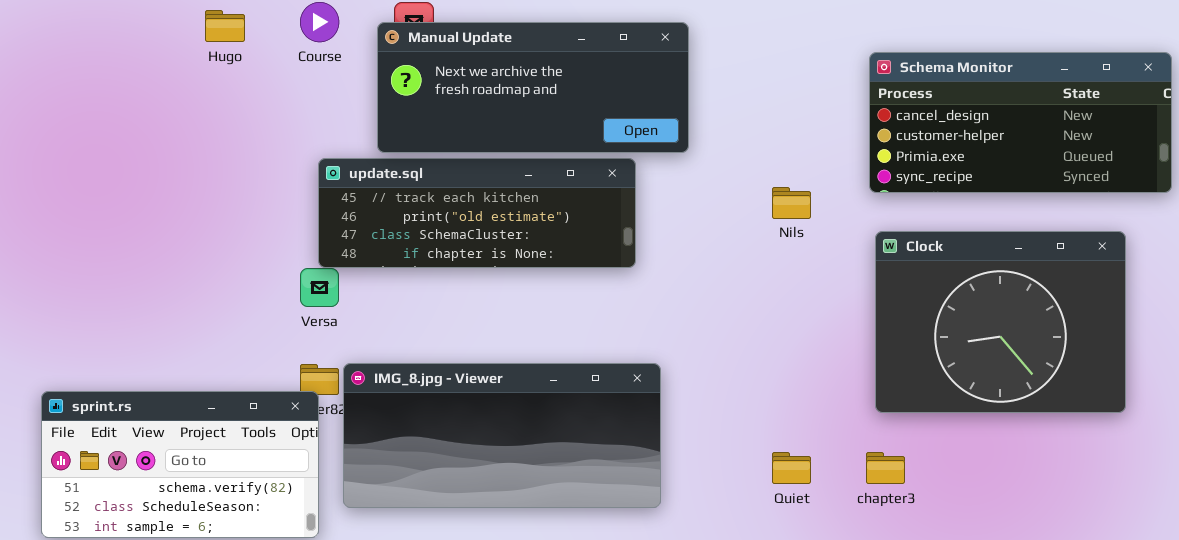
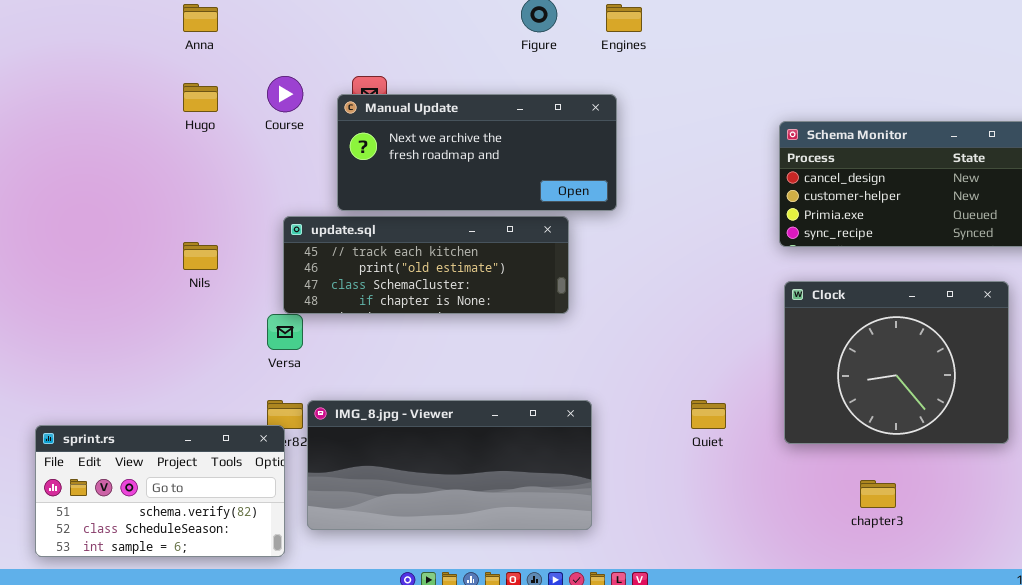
Nils: [772,187,811,219] -> [183,242,218,270], moved
Quiet: [772,452,811,484] -> [691,400,726,429], moved
chapter3: [866,452,905,484] -> [860,480,896,508], moved

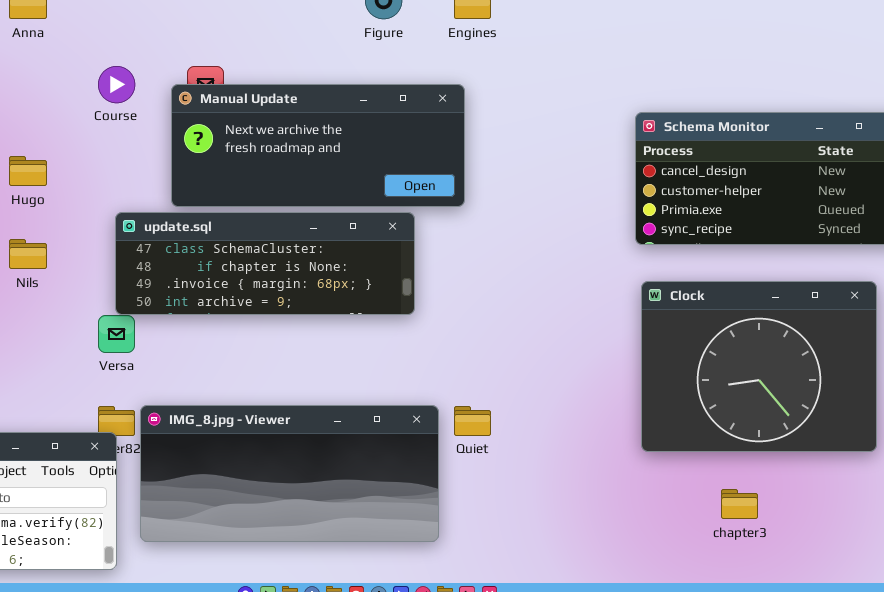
Hugo: [183,83,218,112] -> [9,156,47,186], moved
update.sql: [283,216,569,314] -> [115,212,415,315], scrolled down 2 rows
Quiet: [691,400,726,429] -> [454,406,491,436], moved

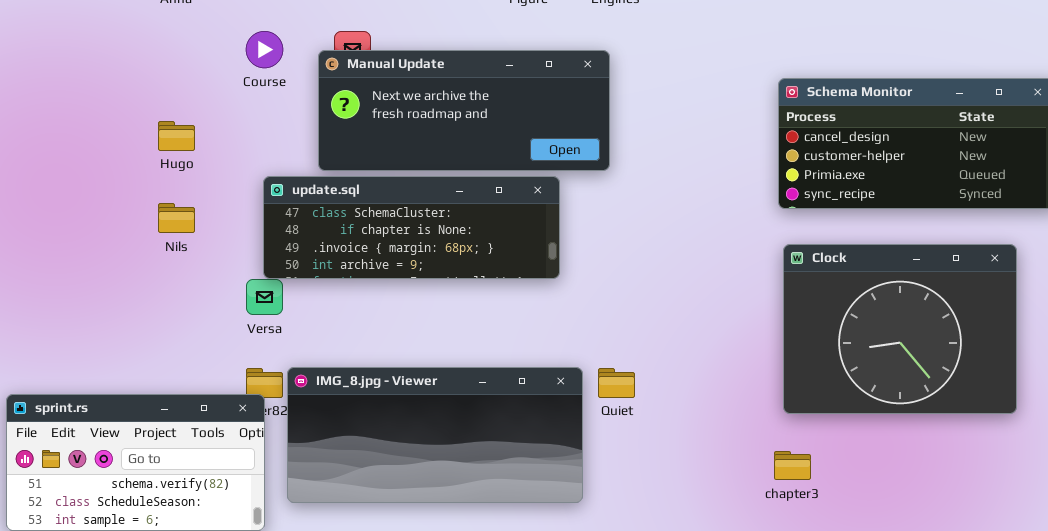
chapter3: [721,489,758,519] -> [774,451,811,480], moved

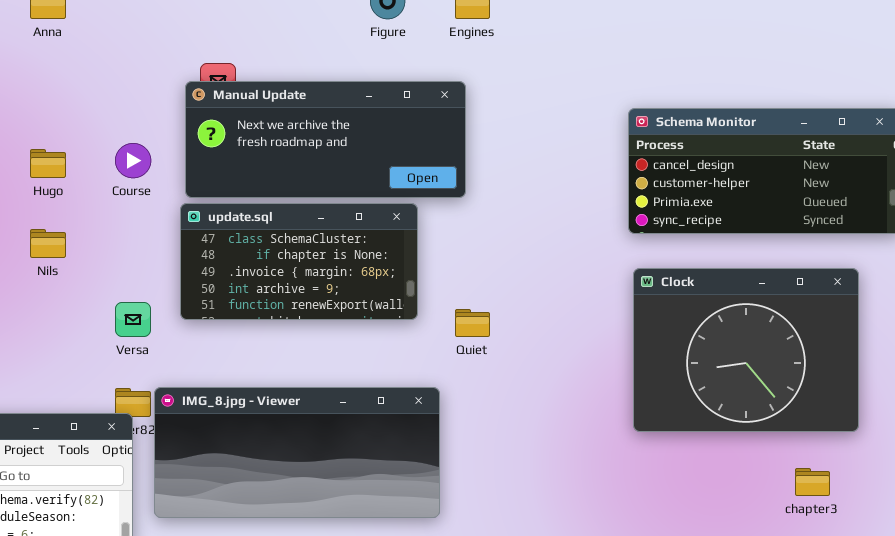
Course: [246,31,283,68] -> [115,143,151,178], moved
update.sql: [263,176,560,279] -> [180,203,418,320], resized
Quiet: [598,368,635,398] -> [455,309,490,337], moved
chapter3: [774,451,811,480] -> [795,468,830,496], moved

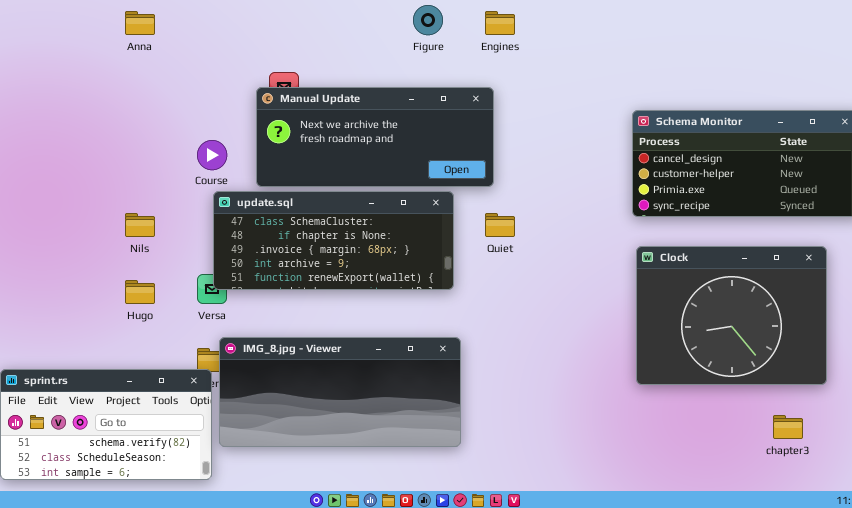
Hugo: [30,149,66,178] -> [125,280,155,304], moved
update.sql: [180,203,418,320] -> [213,191,454,290], resized
Quiet: [455,309,490,337] -> [485,213,515,237], moved
IMG_8.jpg - Viewer: [154,387,440,518] -> [219,337,461,447], moved

